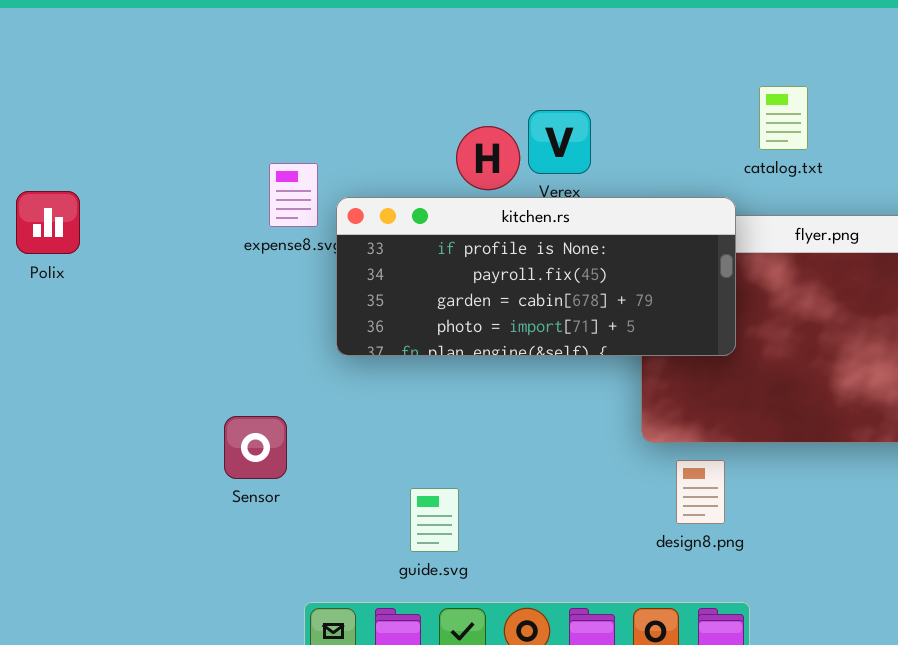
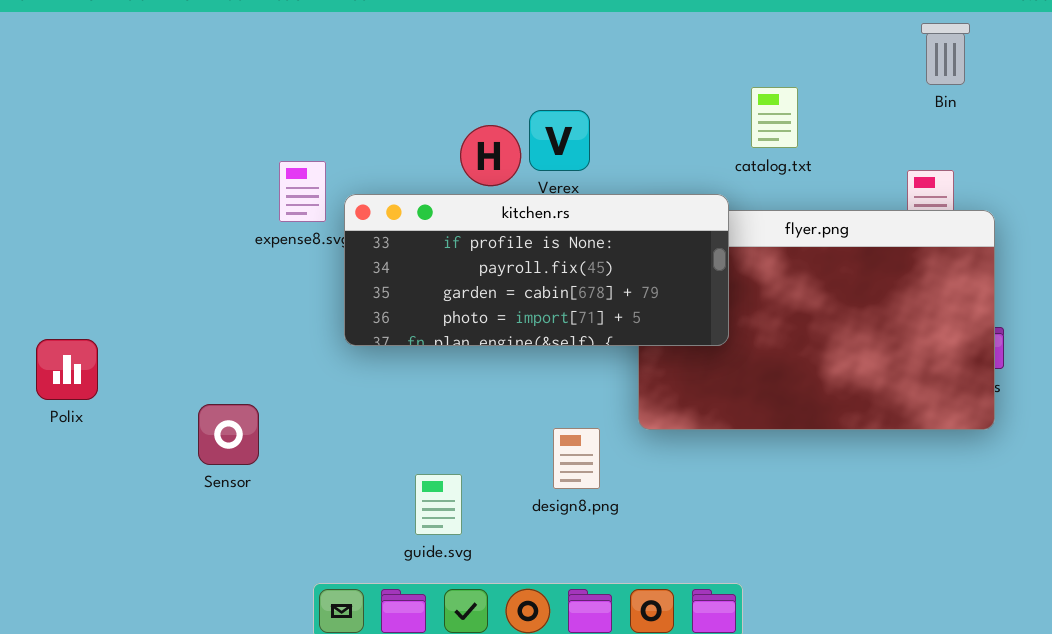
Polix: [16,191,80,254] -> [36,339,98,400], moved
Sensor: [224,416,287,479] -> [198,404,259,465], moved
design8.png: [676,460,725,524] -> [553,428,600,489], moved

